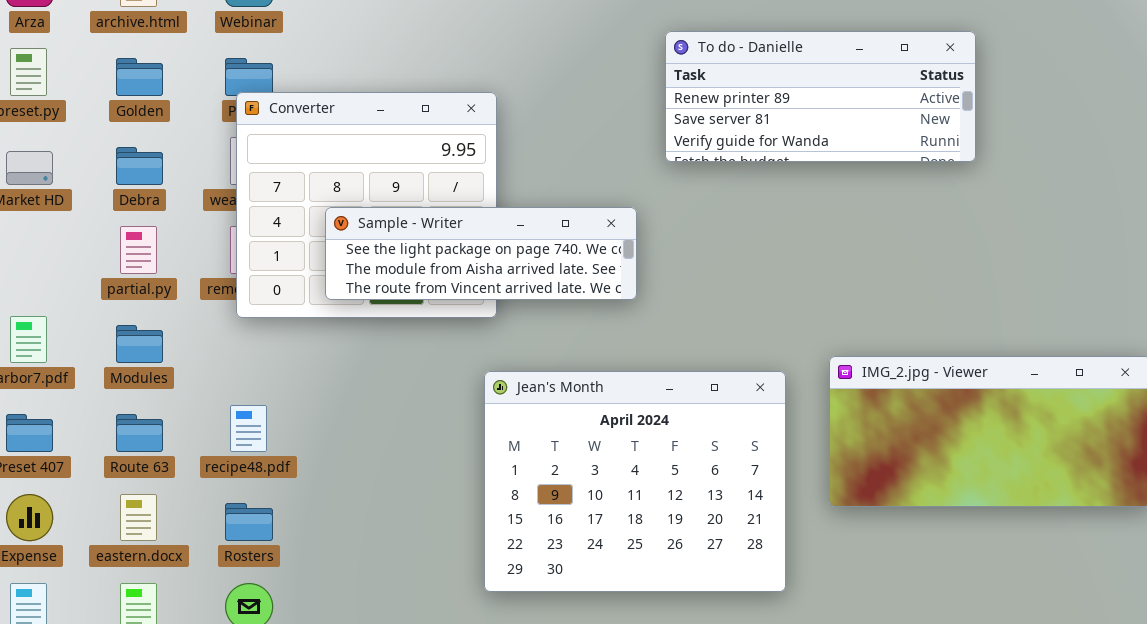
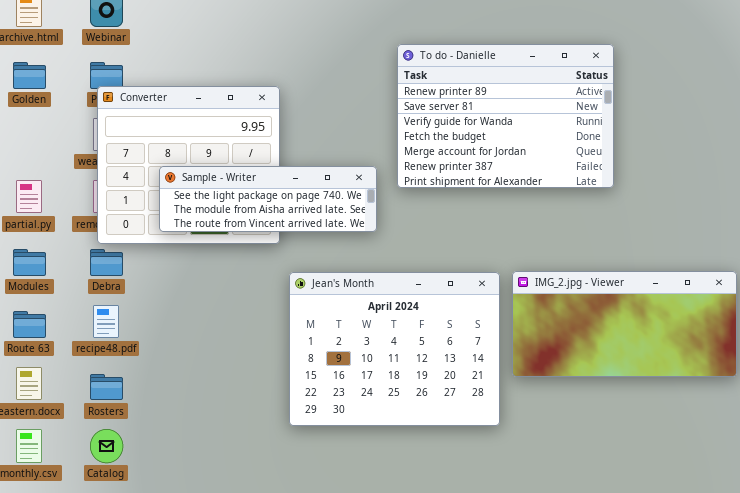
To do - Danielle: [665,31,976,162] -> [397,44,614,188], resized
Debra: [116,147,163,185] -> [90,249,123,276], moved
Jean's Month: [484,371,786,592] -> [289,272,500,426], moved

